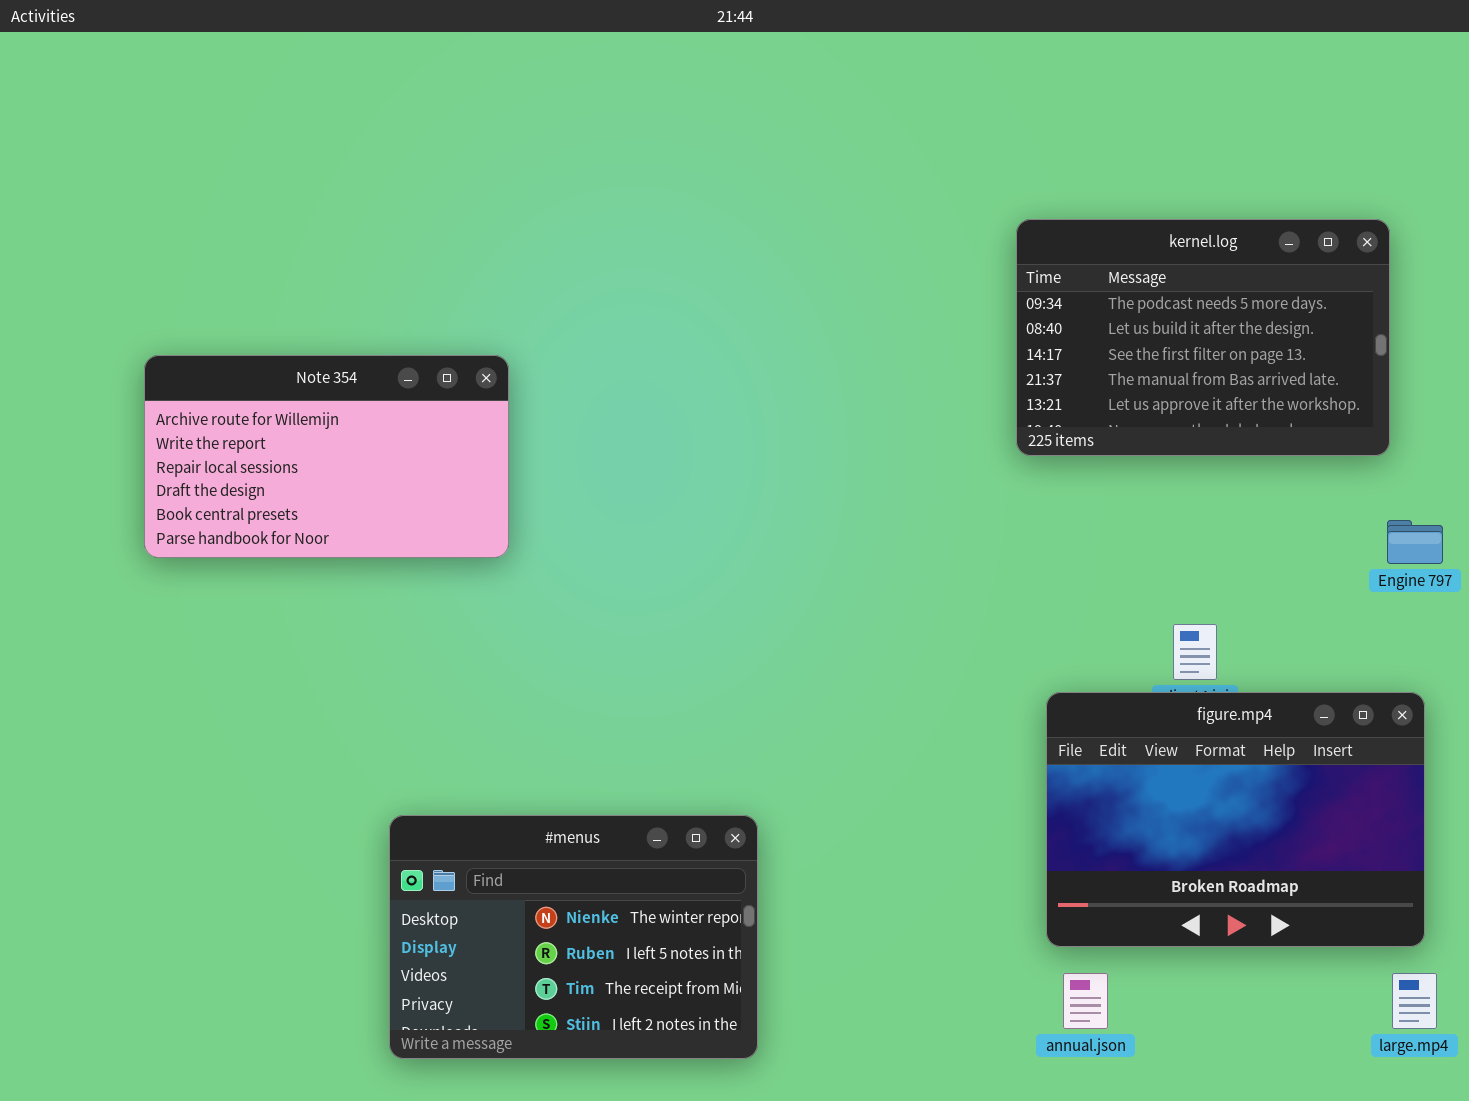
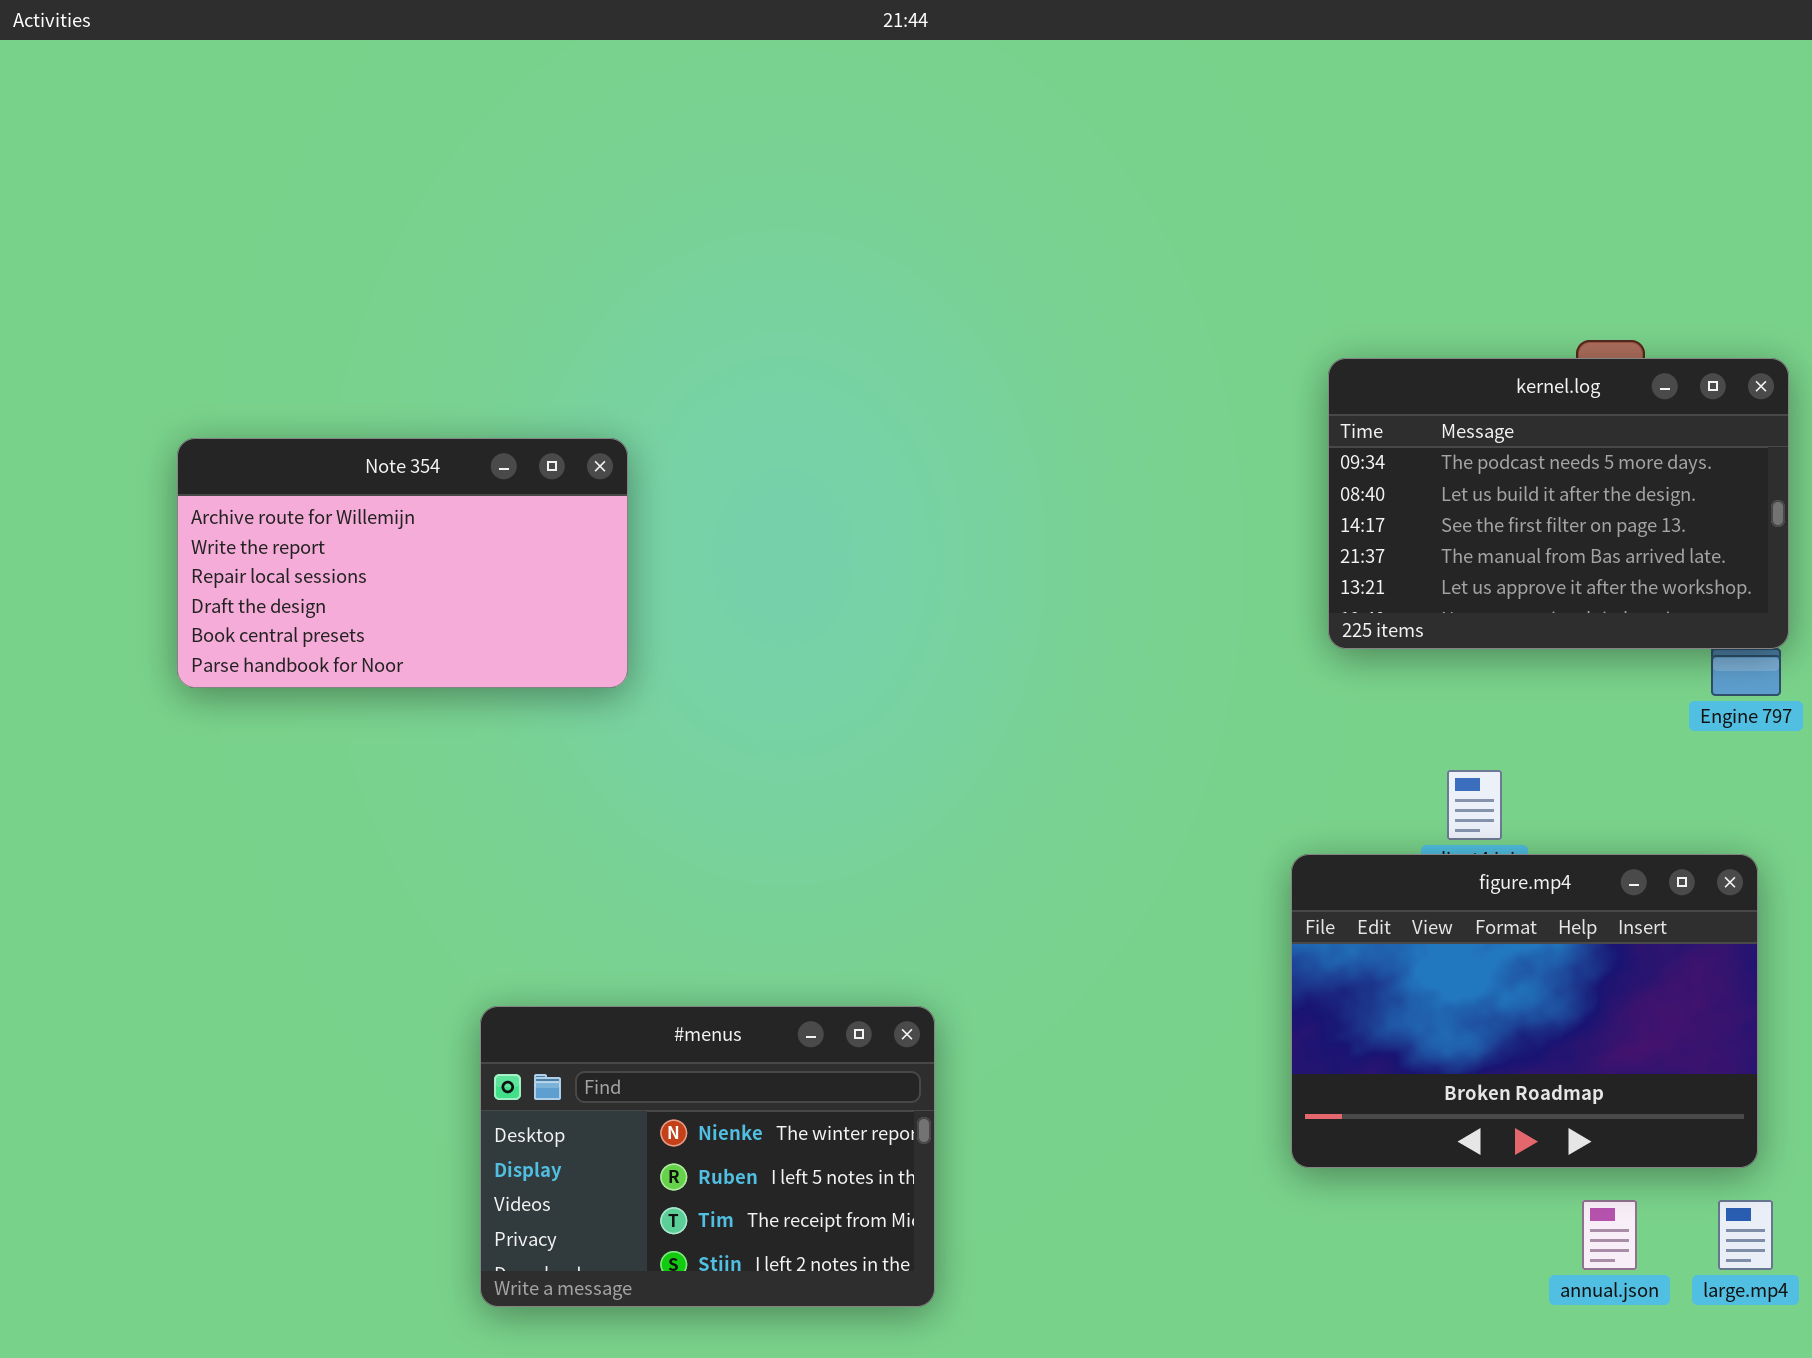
kernel.log: [1016,219,1390,456] -> [1328,358,1789,649], moved
annual.json: [1063,973,1108,1029] -> [1582,1200,1637,1270], moved

